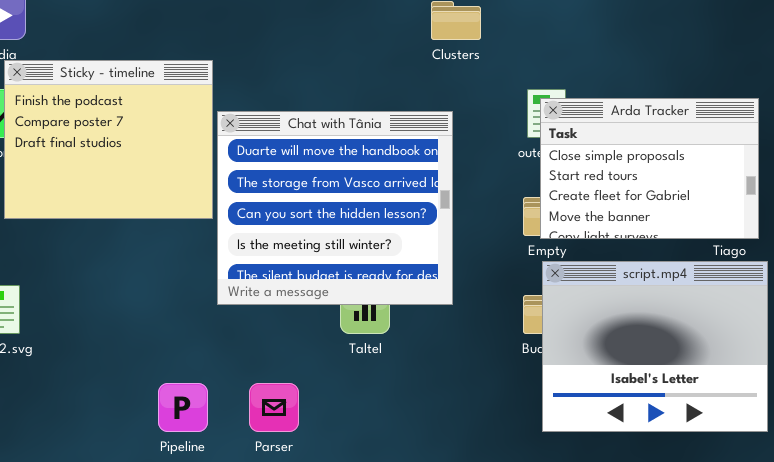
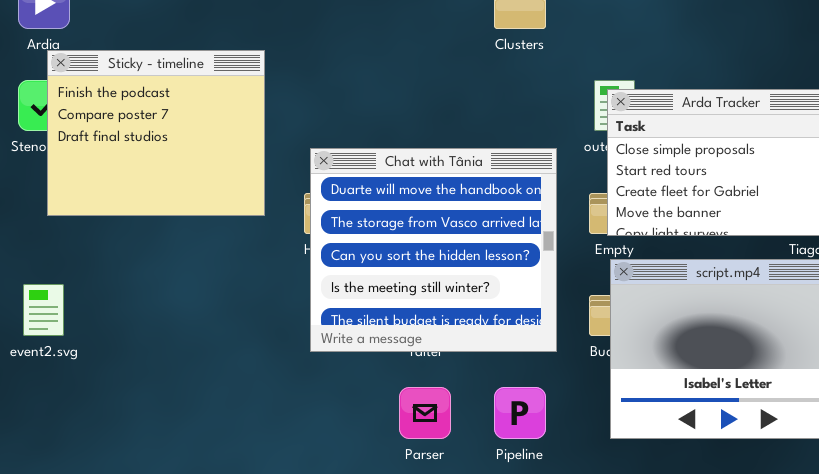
Chat with Tânia: [217,111,453,305] -> [310,148,557,352], moved
Pipeline: [158,383,208,432] -> [494,387,546,439], moved
Parser: [249,383,299,432] -> [399,387,451,439], moved

